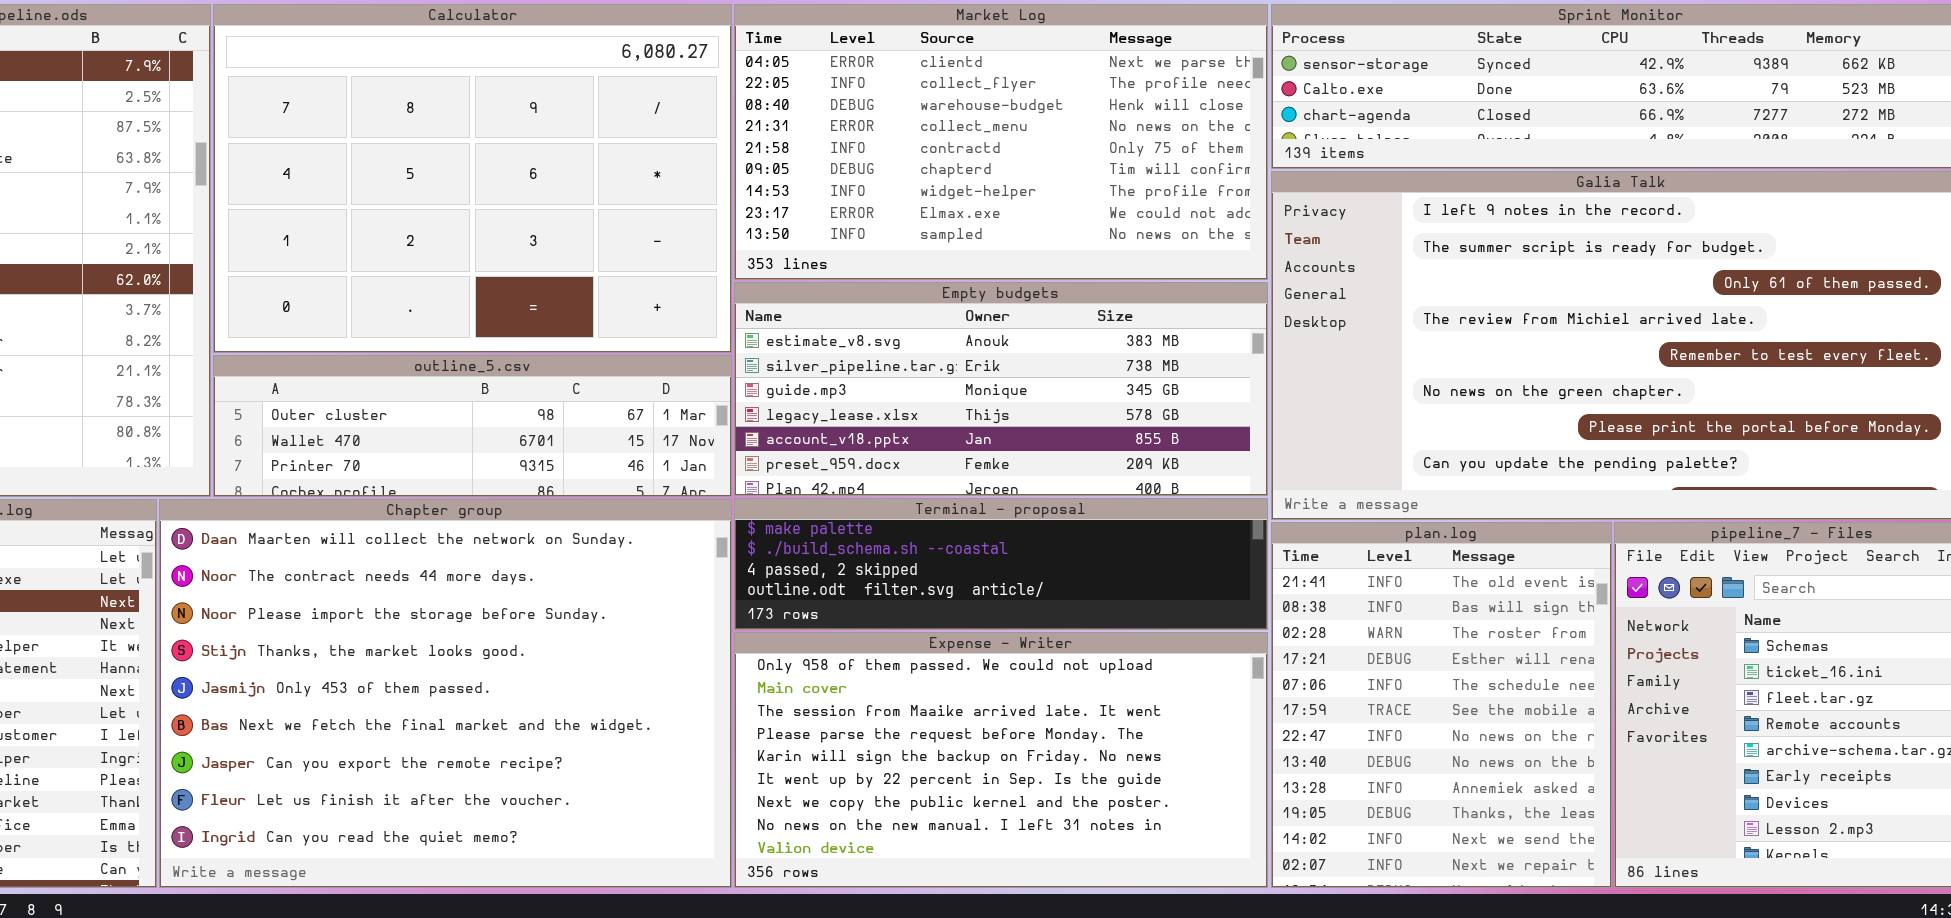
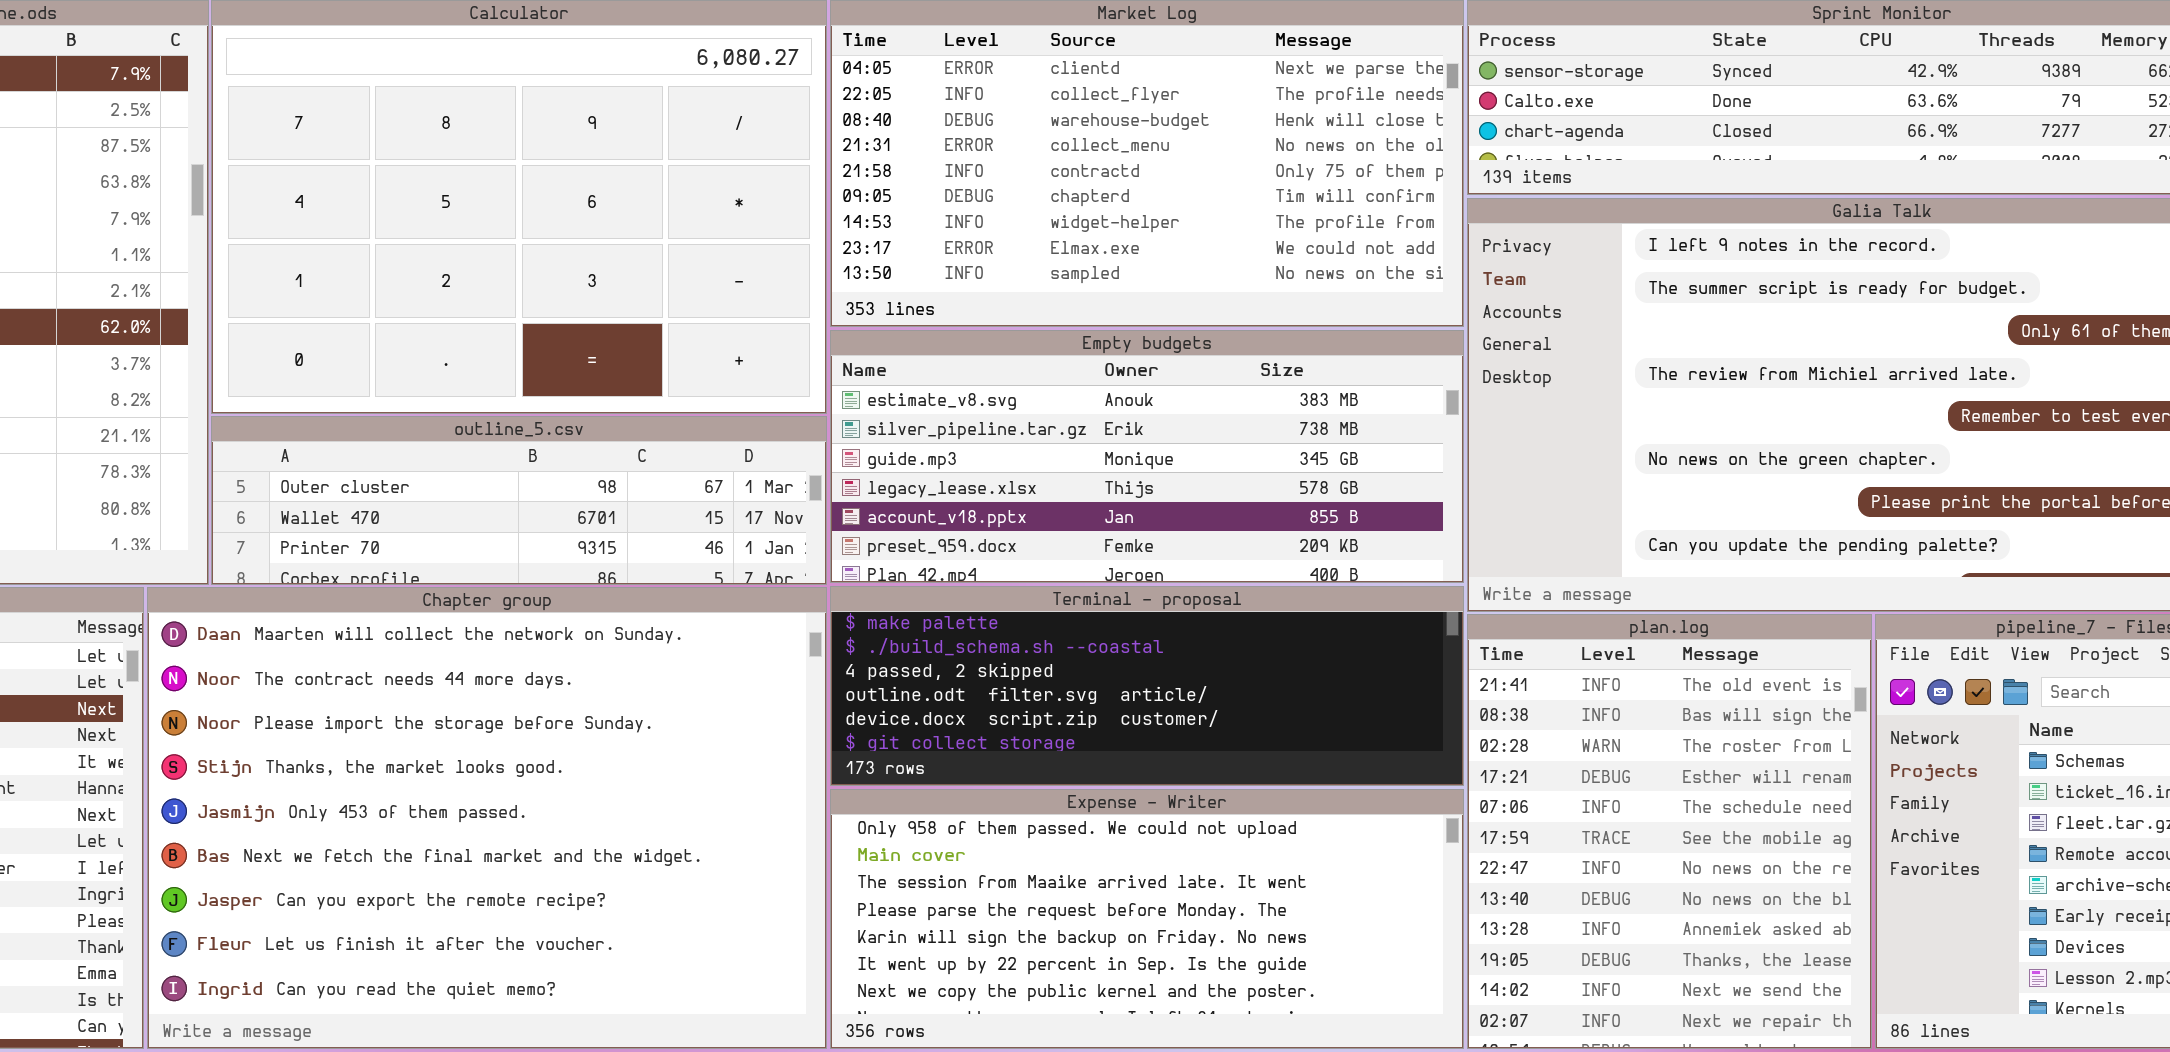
Terminal - proposal: [734,498,1268,630] -> [830,586,1464,786], resized
Expense - Writer: [734,632,1268,888] -> [830,789,1464,1049], resized

